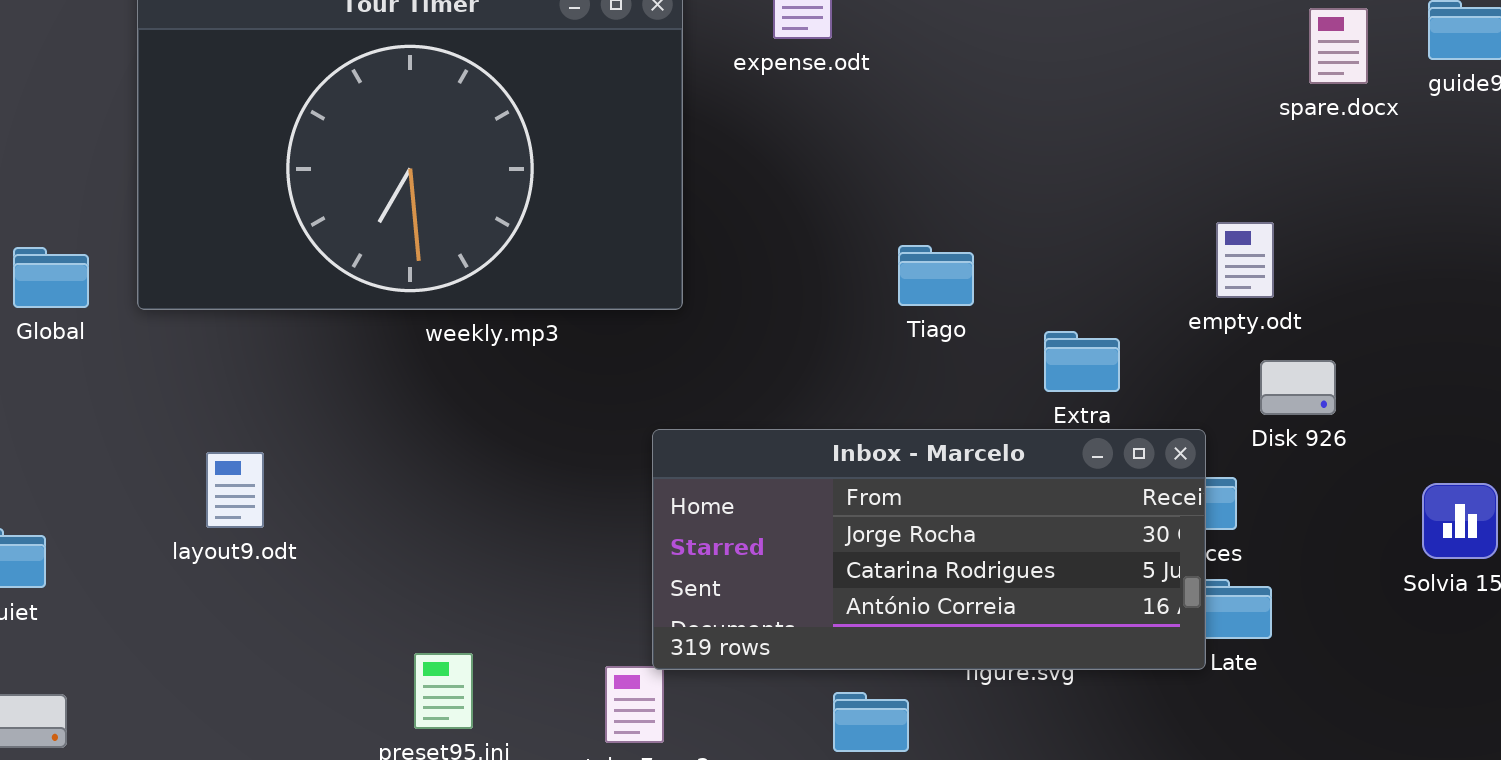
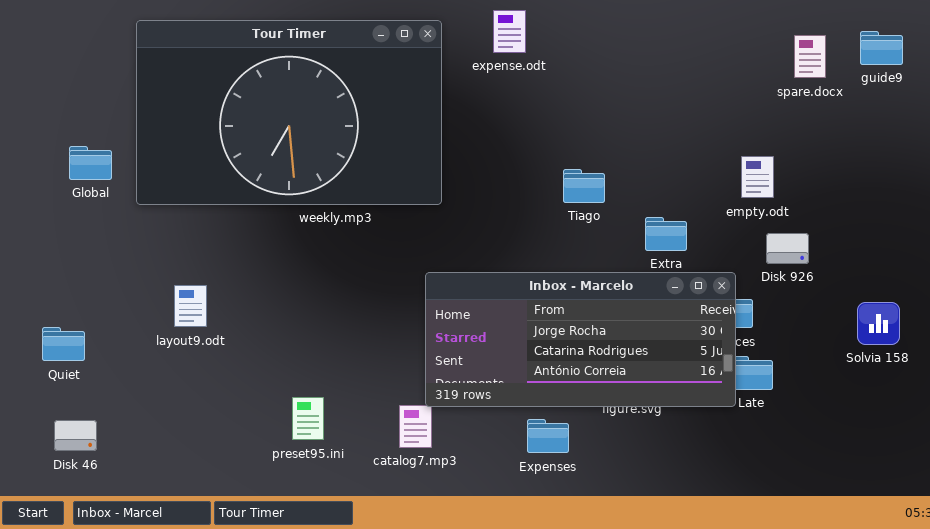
Global: [13,247,89,308] -> [69,146,112,180], moved

